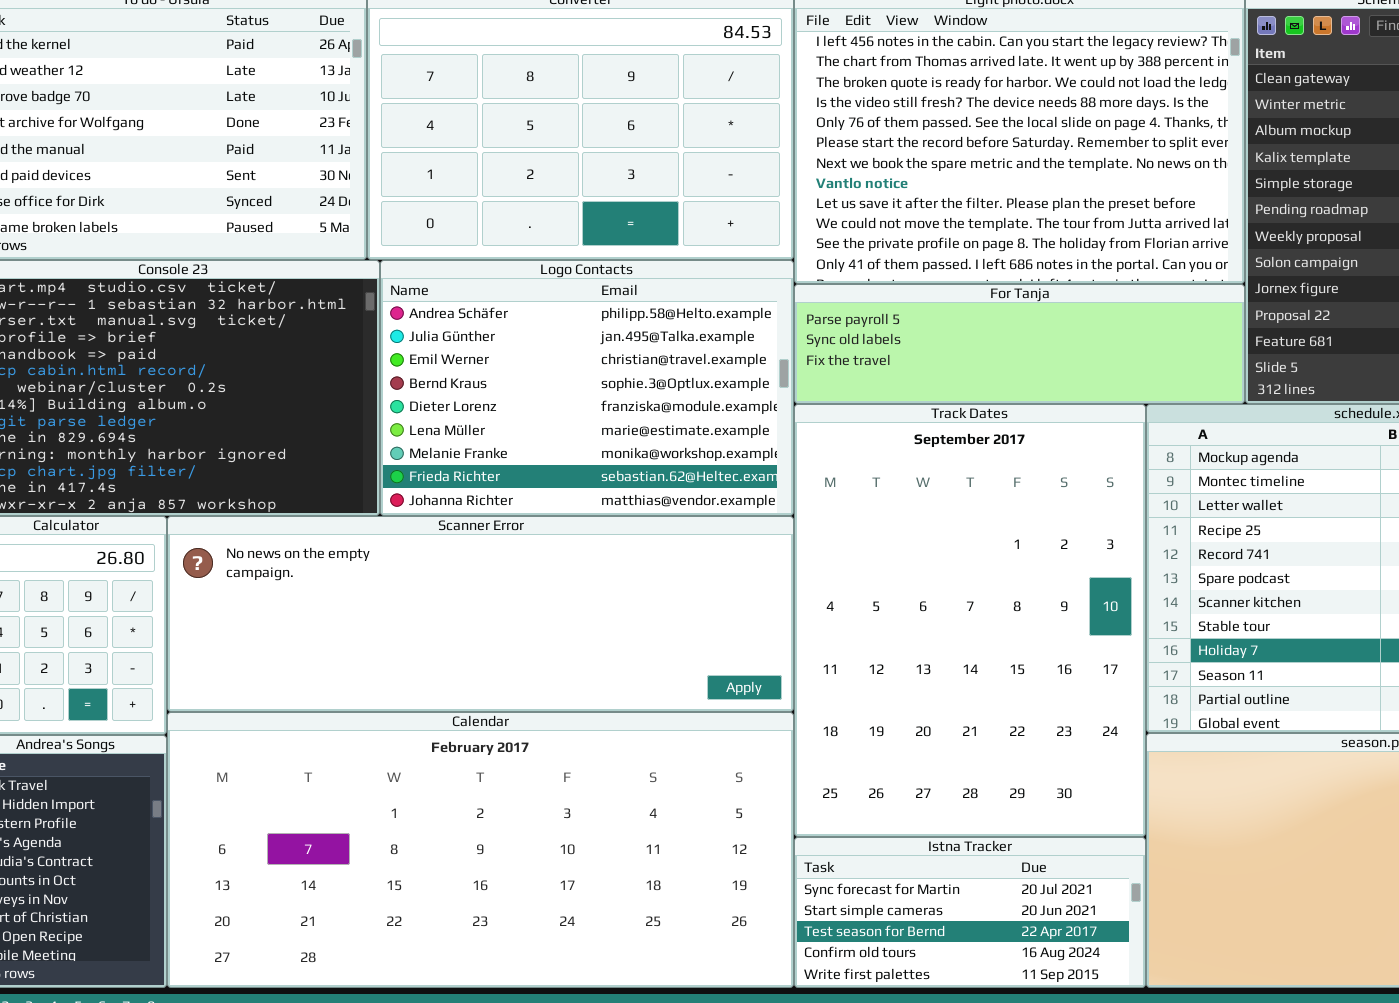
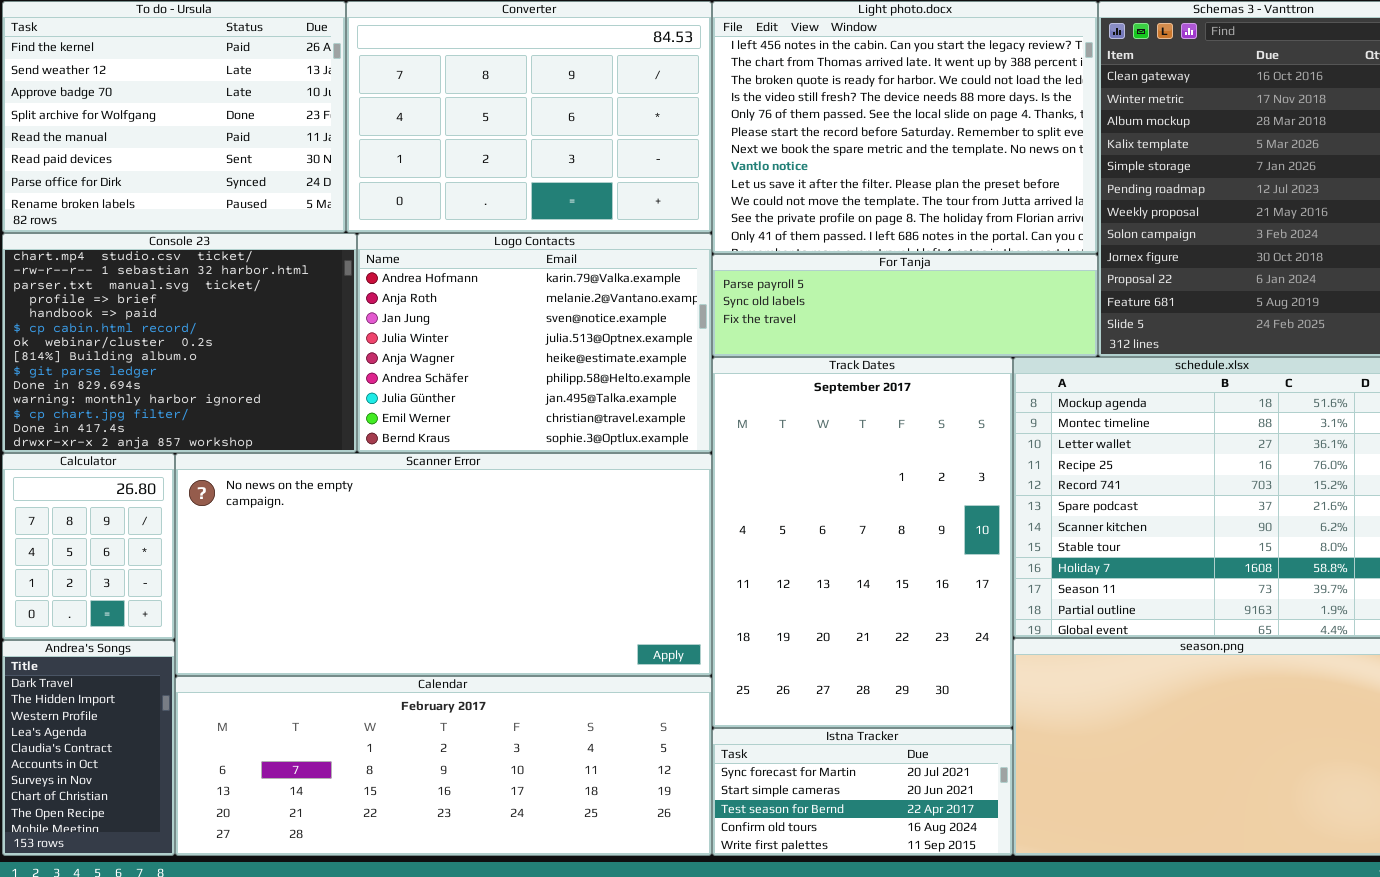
Logo Contacts: [380,260,794,516] -> [357,233,712,453], scrolled up 5 rows
Scanner Error: [167,516,794,712] -> [175,453,712,676], resized
Calendar: [167,712,794,988] -> [175,676,712,856], resized

